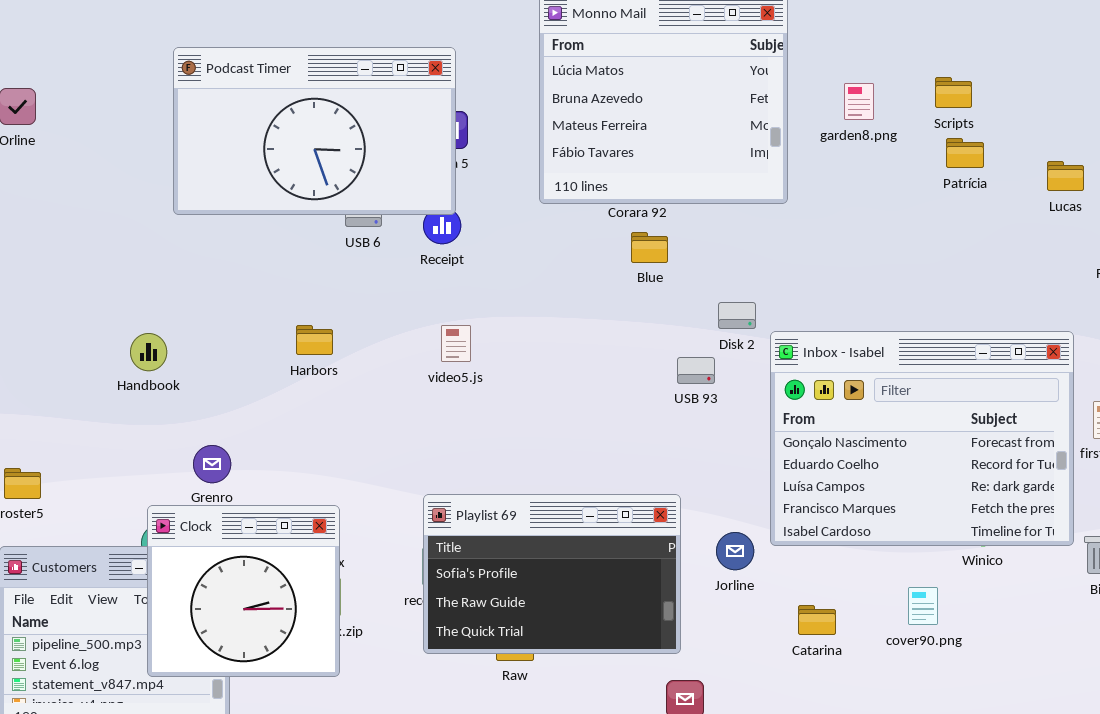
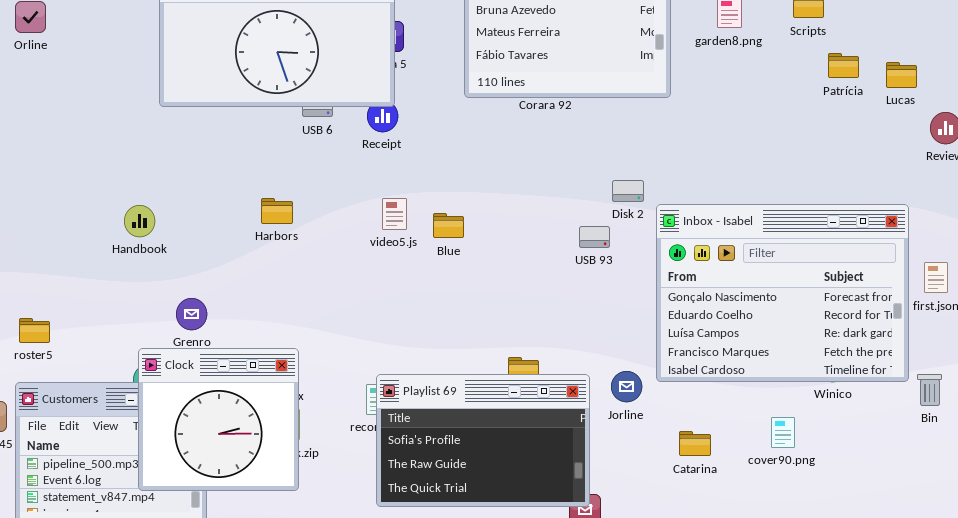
Patrícia: [946,138,984,168] -> [828,53,859,78], moved
Blue: [631,232,668,263] -> [433,213,464,238], moved
Playlist 69: [423,494,681,654] -> [376,374,590,507], moved

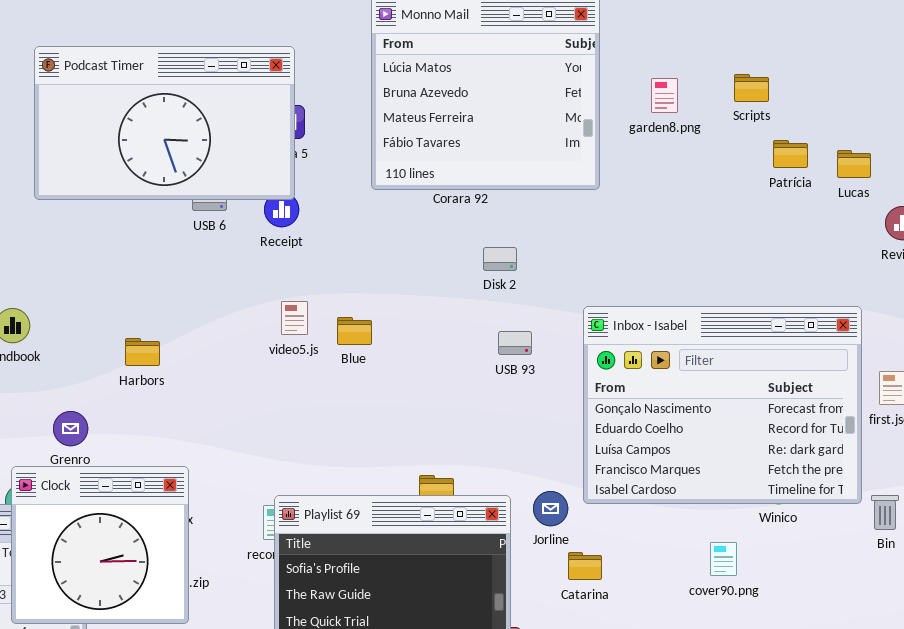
Disk 2: [612,180,644,202] -> [483,247,517,271], moved
Harbors: [261,198,293,224] -> [125,338,160,366], moved
Catarina: [679,431,711,456] -> [568,552,602,580], moved

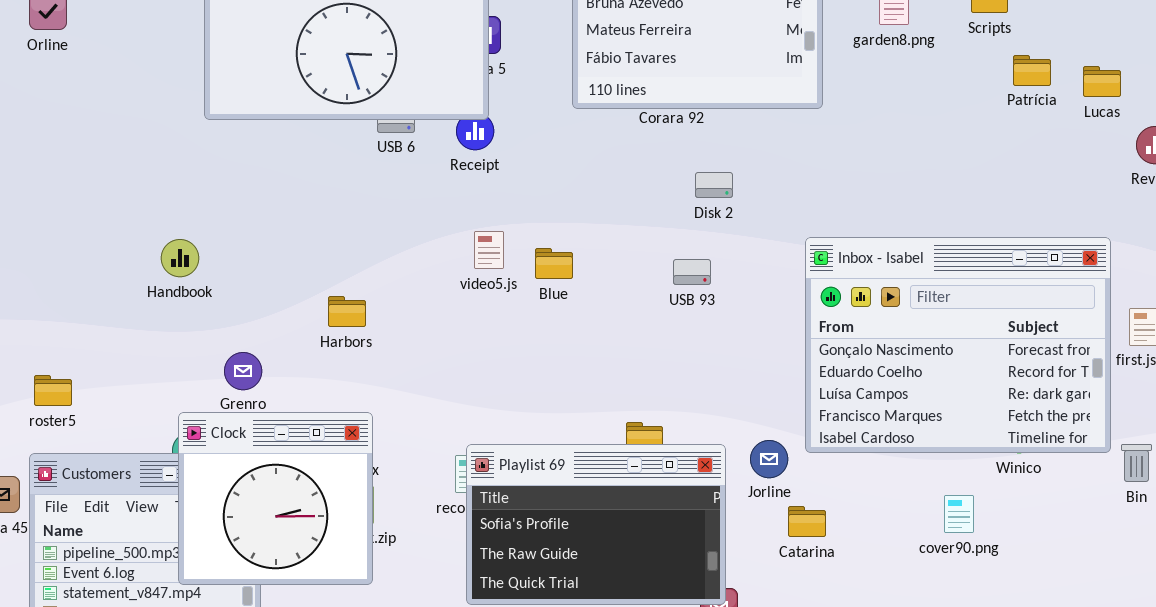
USB 93: [498,331,532,355] -> [673,259,711,285], moved
Harbors: [125,338,160,366] -> [328,296,366,327], moved

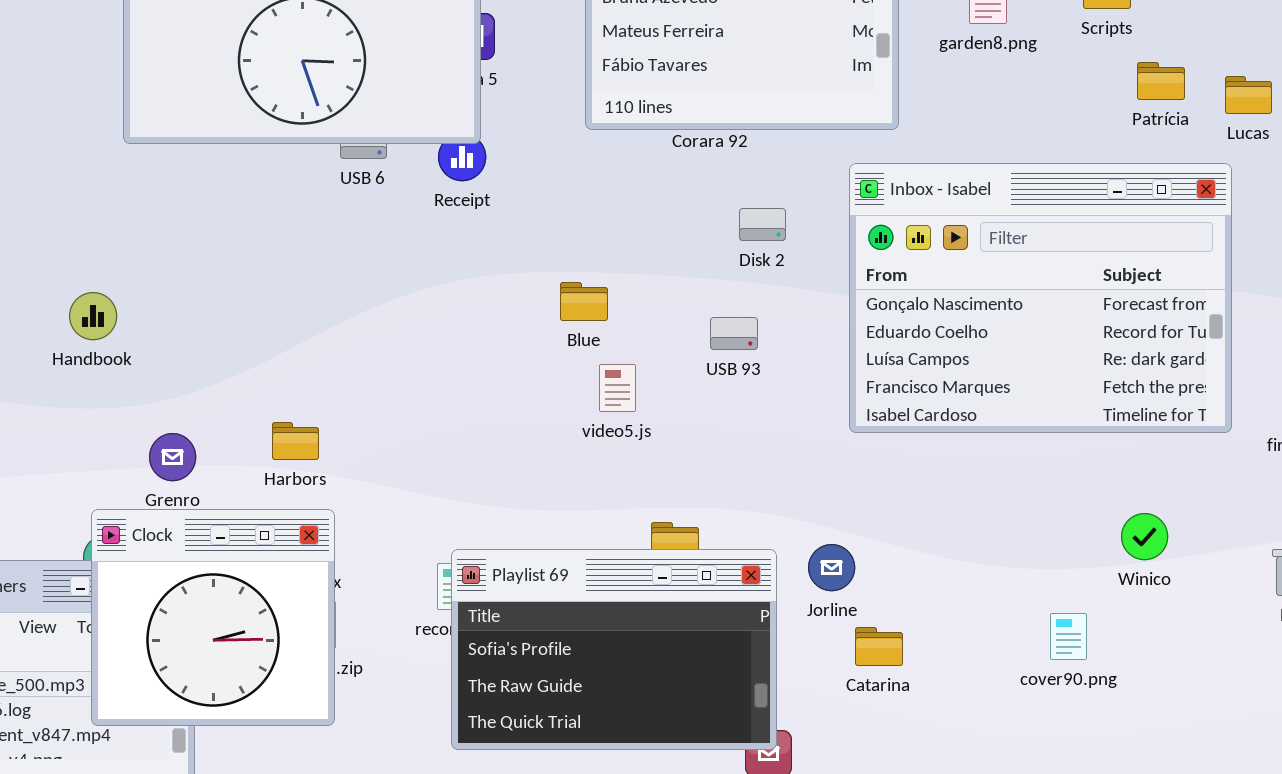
video5.js: [474,231,504,269] -> [599,364,636,412], moved
Inbox - Isabel: [805,237,1111,453] -> [849,163,1232,433], moved
Blue: [535,248,573,279] -> [560,282,608,321], moved
Harbors: [328,296,366,327] -> [272,422,319,460], moved

